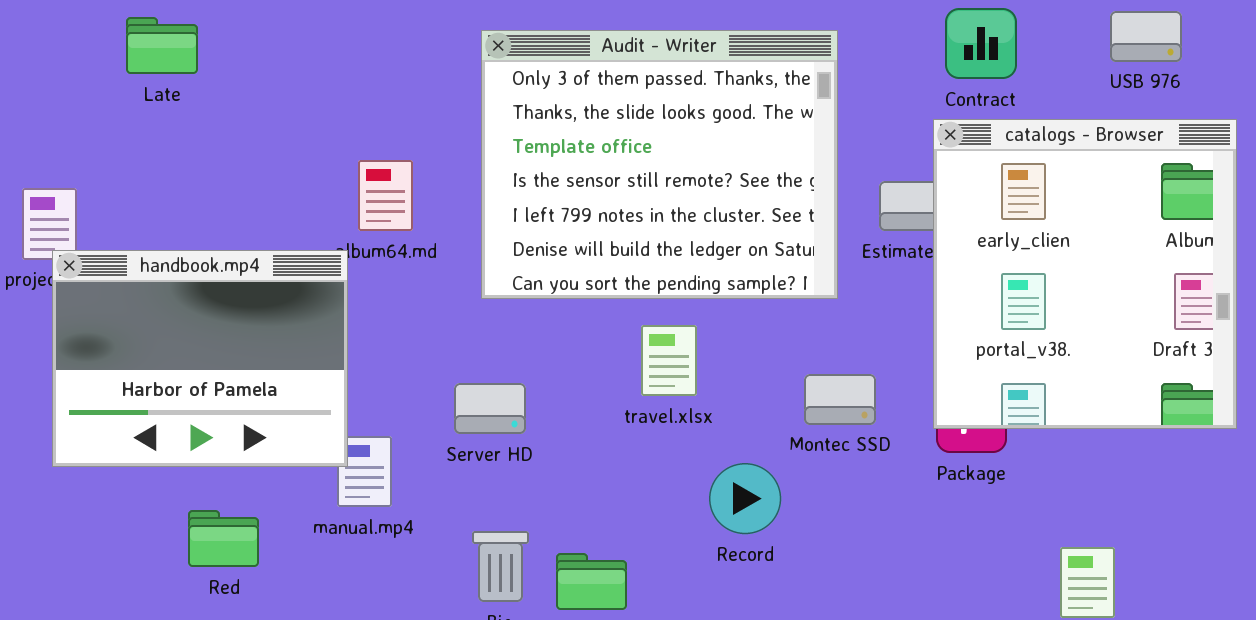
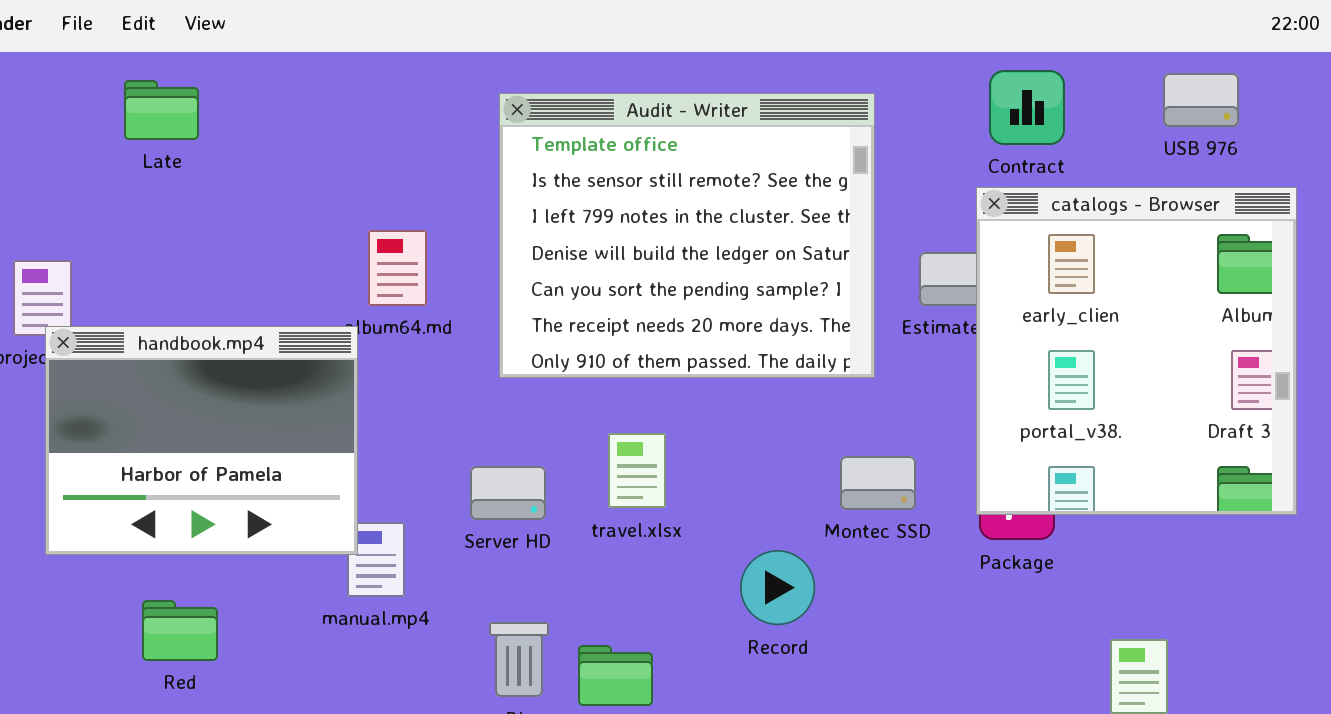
Audit - Writer: [481,30,838,299] -> [499,93,875,378], scrolled down 2 rows
travel.xlsx: [641,325,697,396] -> [608,433,666,508], moved
Red: [188,510,259,567] -> [142,600,218,661], moved

